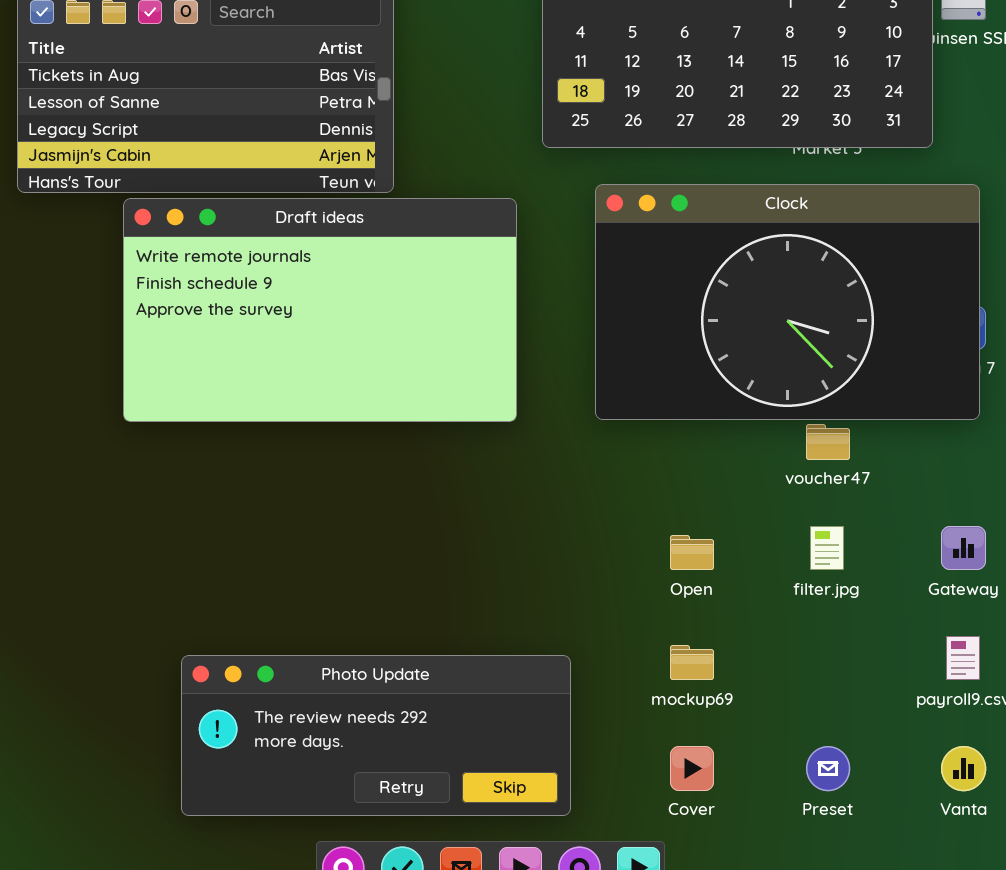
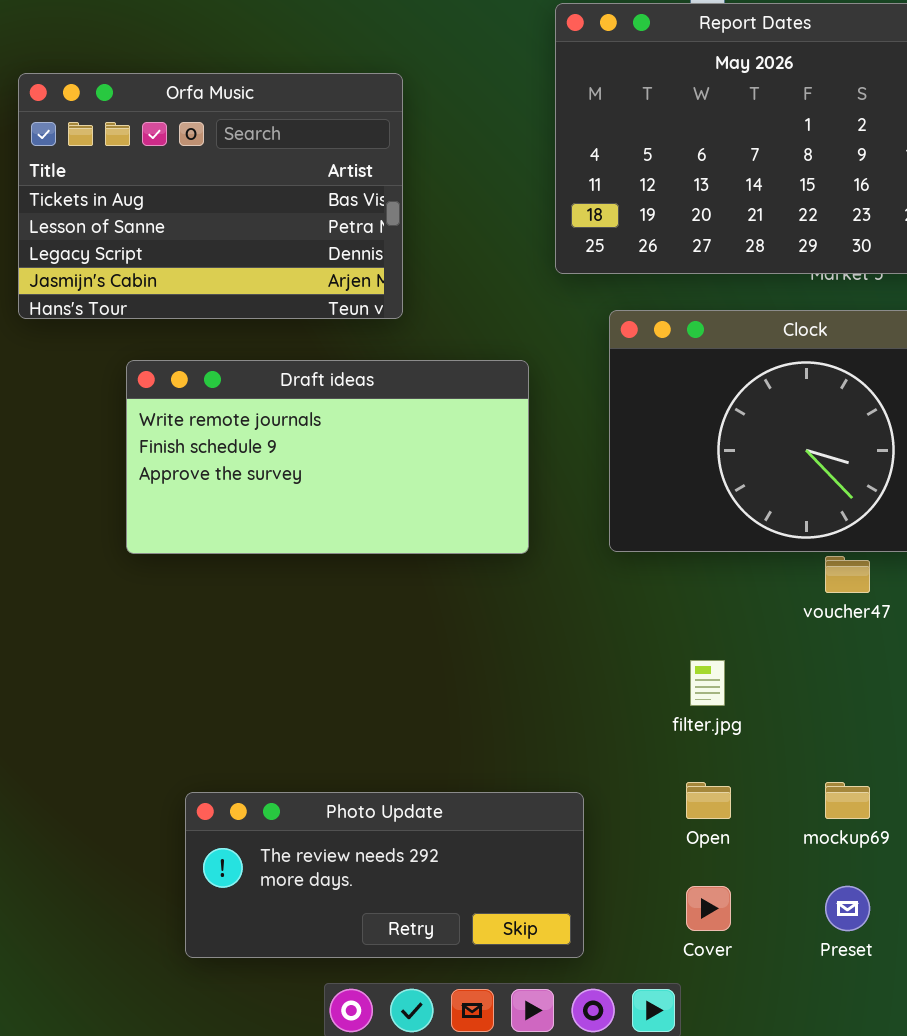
Draft ideas: [123,198,517,422] -> [126,360,529,554], resized
filter.jpg: [810,526,844,570] -> [690,660,725,706], moved
Open: [670,535,714,570] -> [686,782,731,819], moved
mockup69: [670,645,714,680] -> [825,782,870,819], moved

